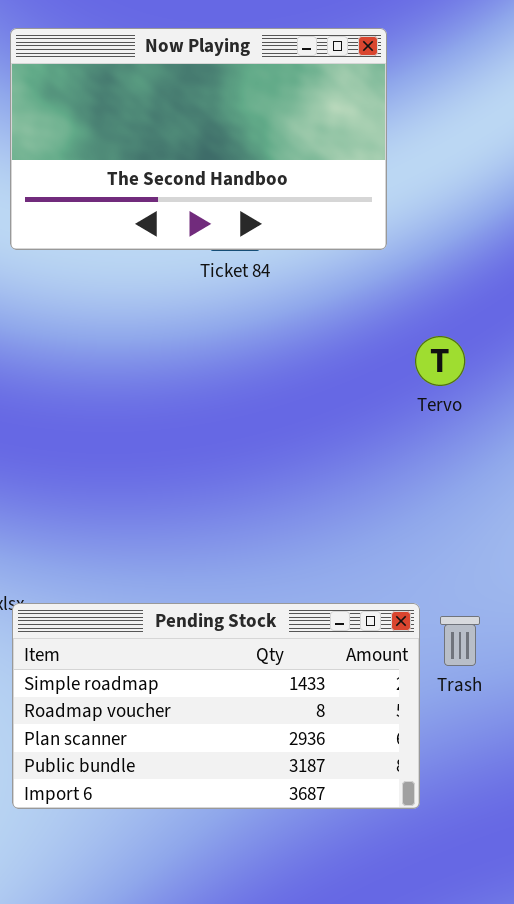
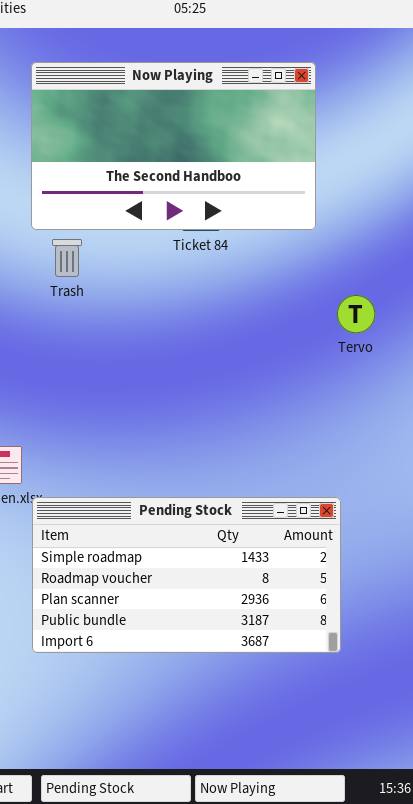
Trash: [440,616,480,666] -> [52,239,82,277], moved

